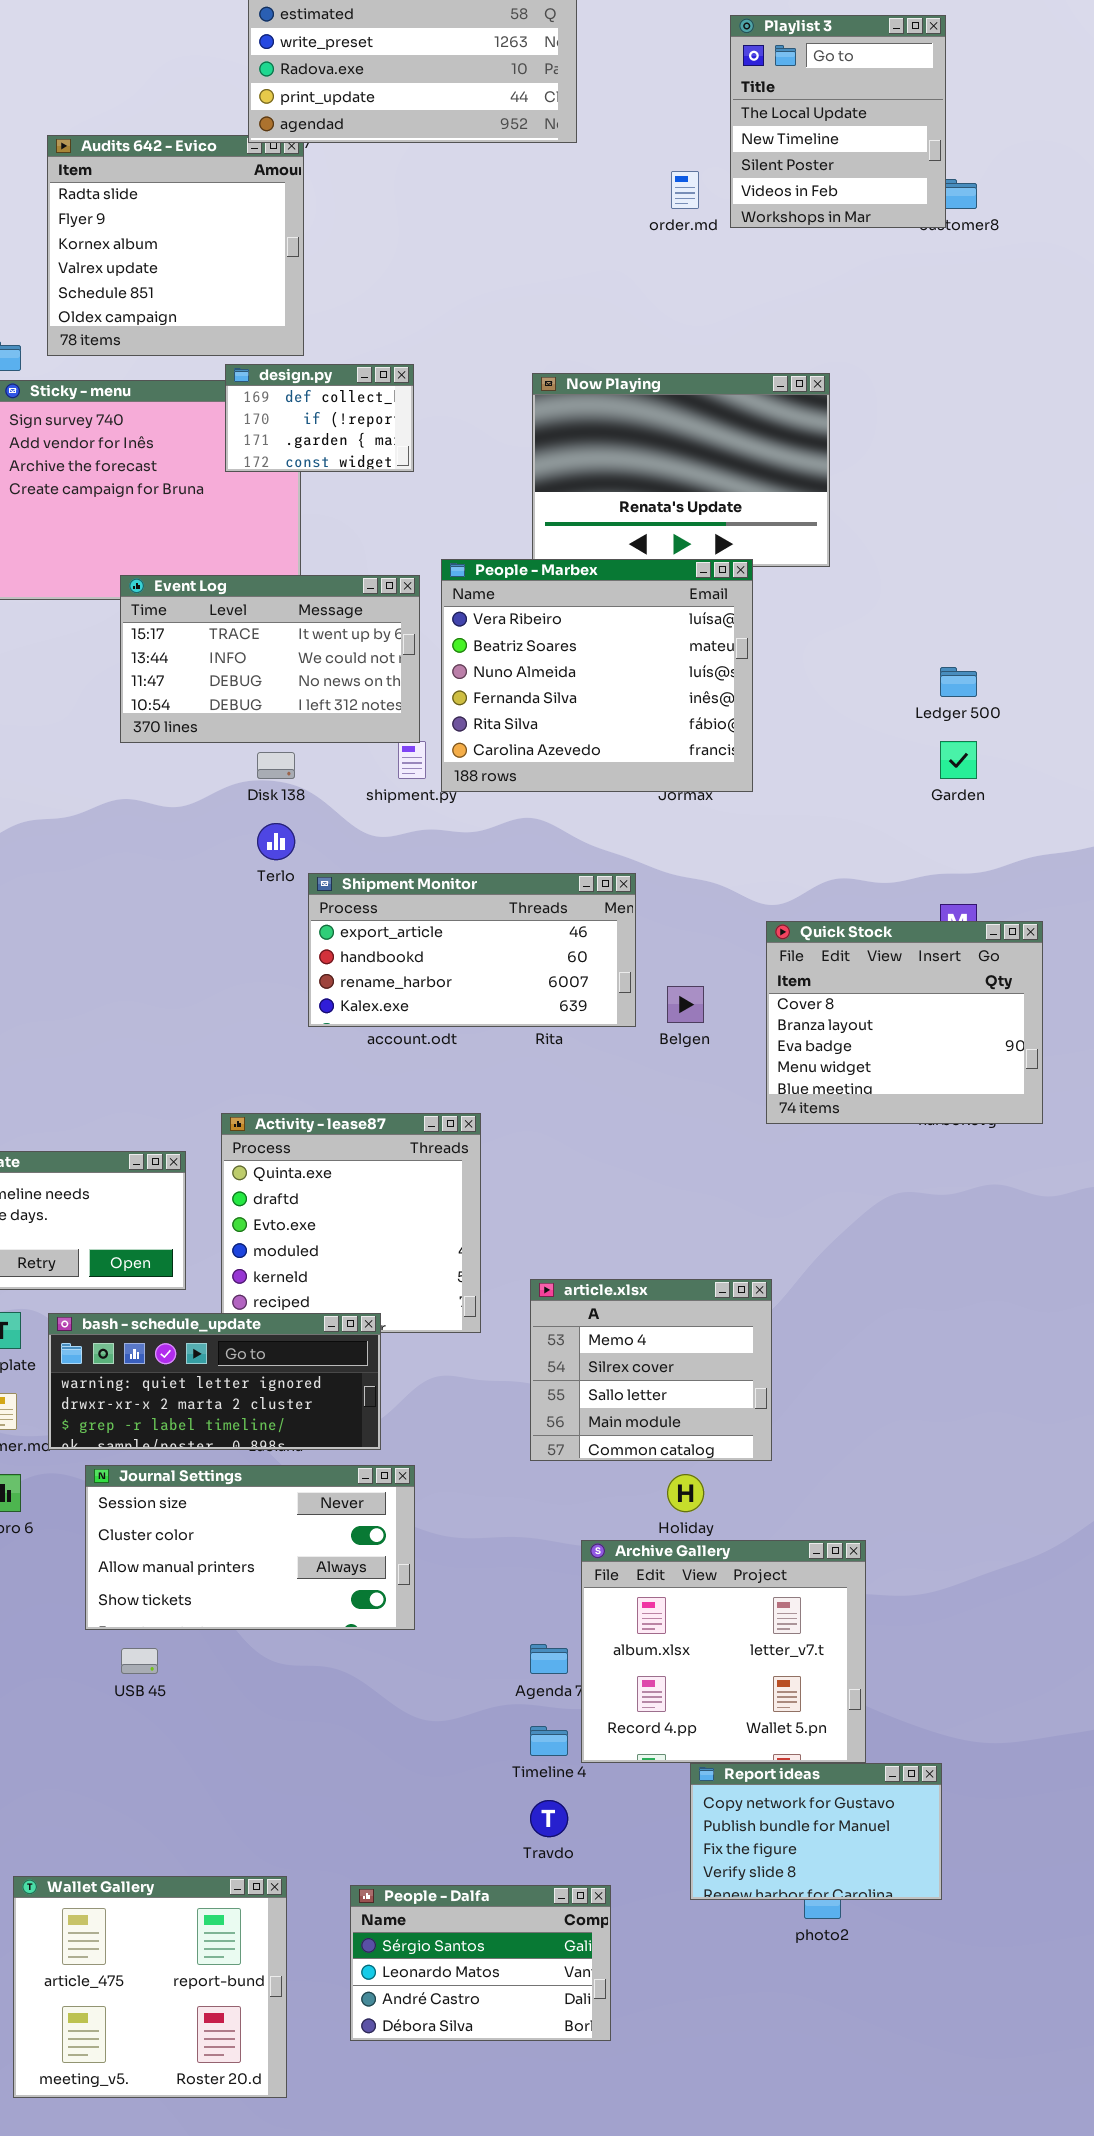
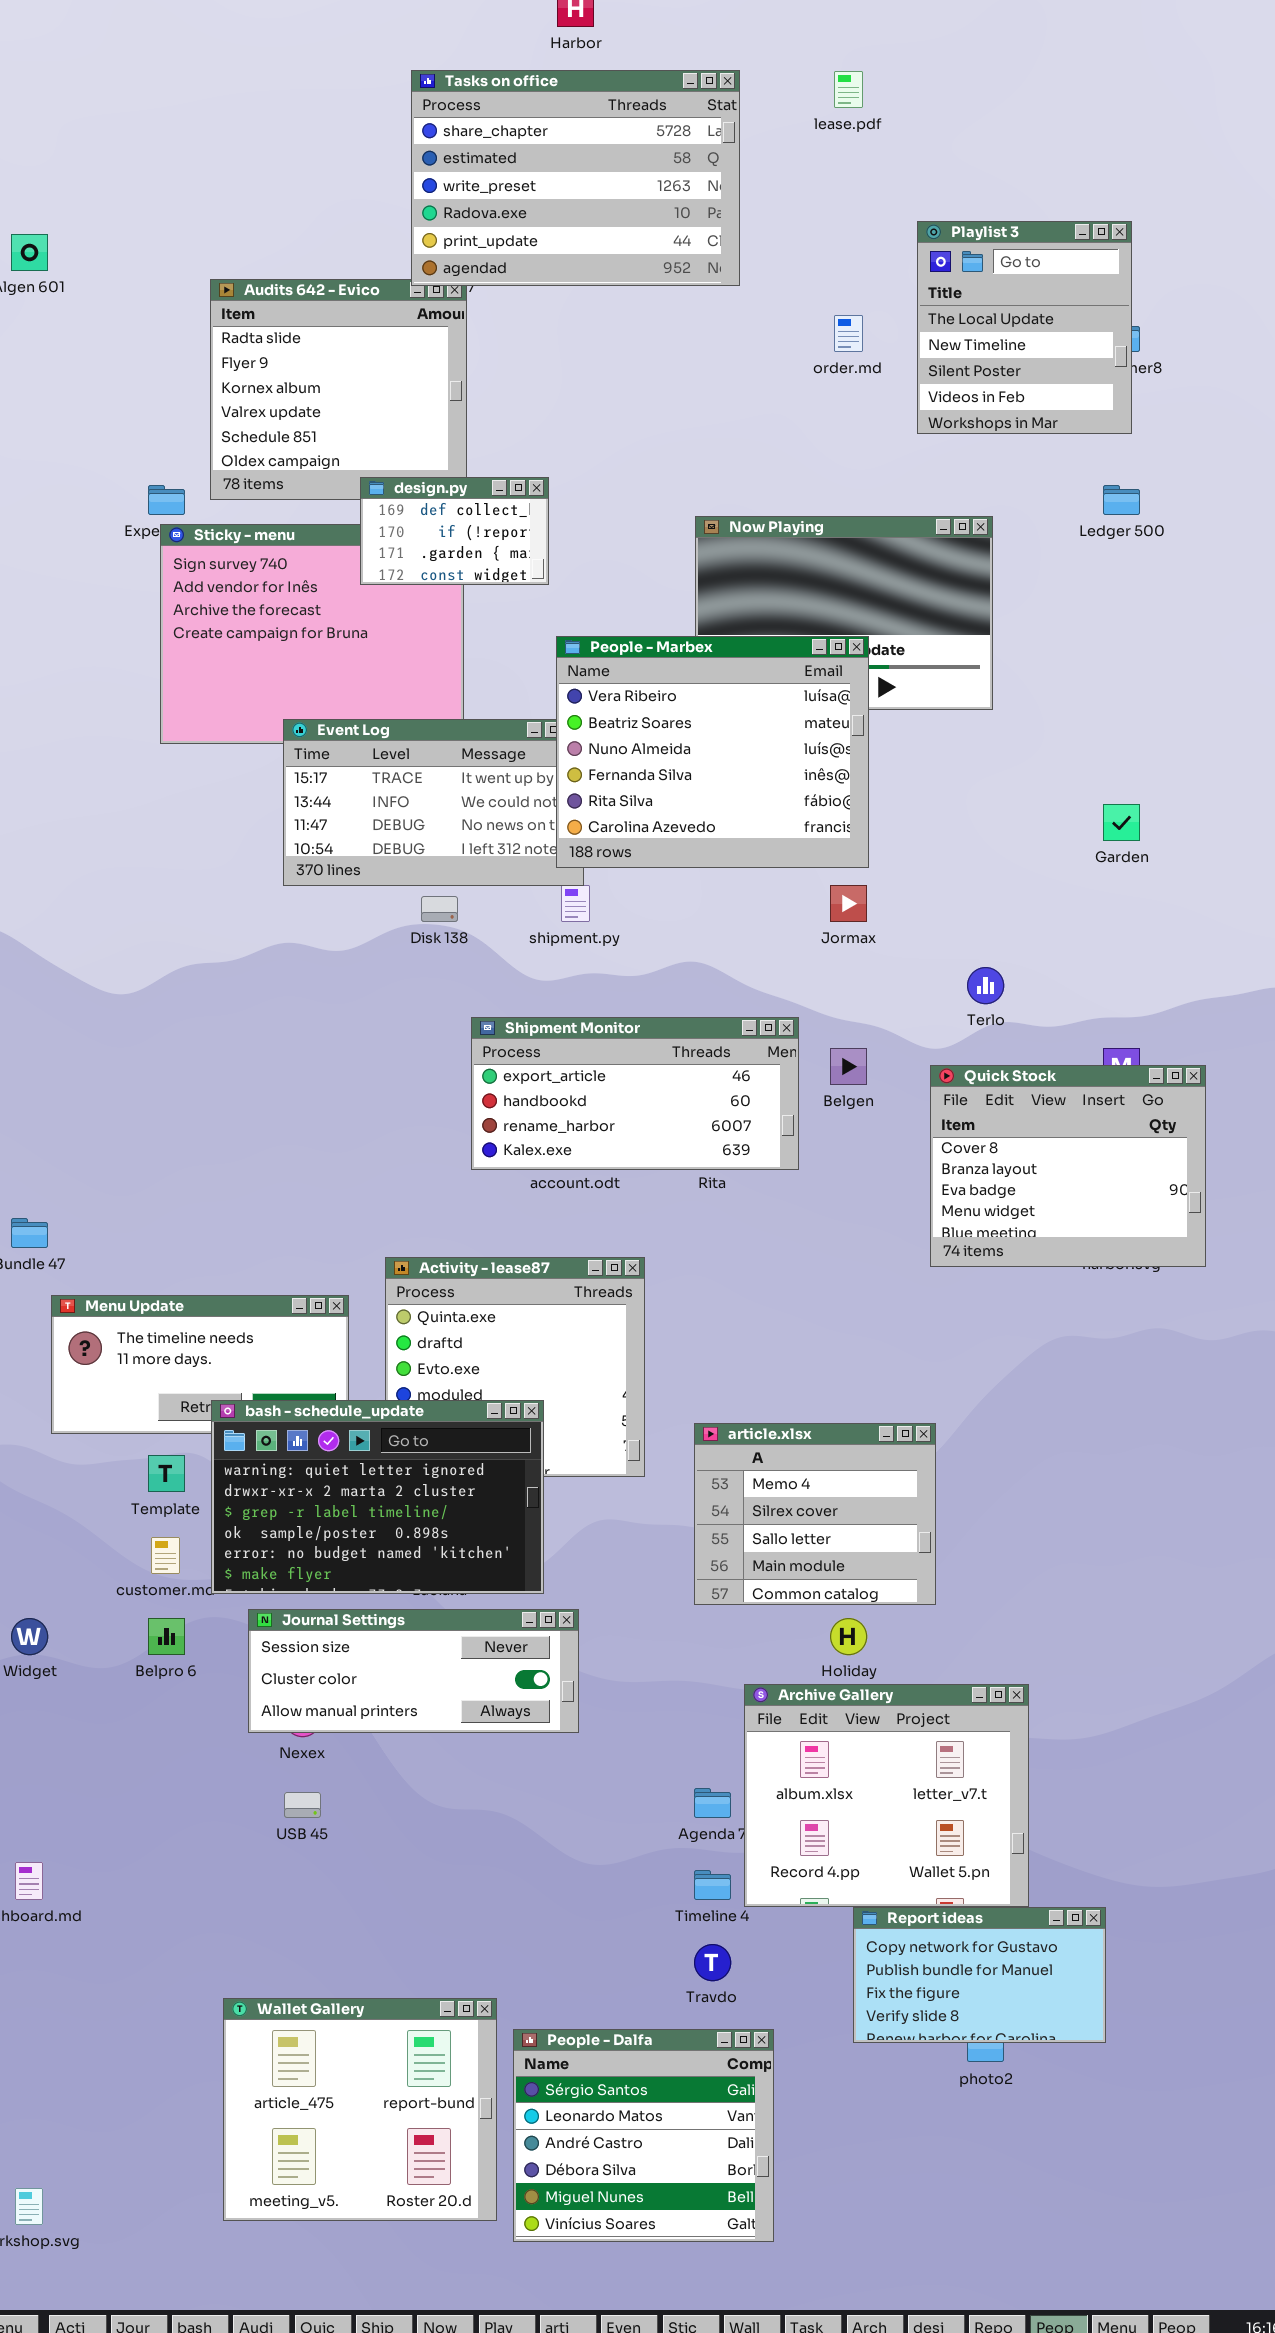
Playlist 3: [730,15,946,228] -> [917,221,1132,434], moved
design.py: [225,364,414,472] -> [360,477,549,585], moved
People - Marbex: [441,559,753,792] -> [556,636,869,868], moved
Ledger 500: [940,667,977,697] -> [1103,485,1140,515], moved
Garden: [940,741,977,779] -> [1103,804,1140,841], moved
Terlo: [257,823,295,860] -> [967,967,1004,1004], moved
Belgen: [667,986,704,1023] -> [830,1048,867,1085], moved
bash - schedule_update: [48,1313,381,1450] -> [211,1400,544,1594], resized
Journal Settings: [85,1465,415,1630] -> [248,1609,579,1733], resized
Wallet Gallery: [13,1876,287,2098] -> [223,1998,497,2221], moved
People - Dalfa: [350,1885,611,2041] -> [513,2029,774,2242], resized

